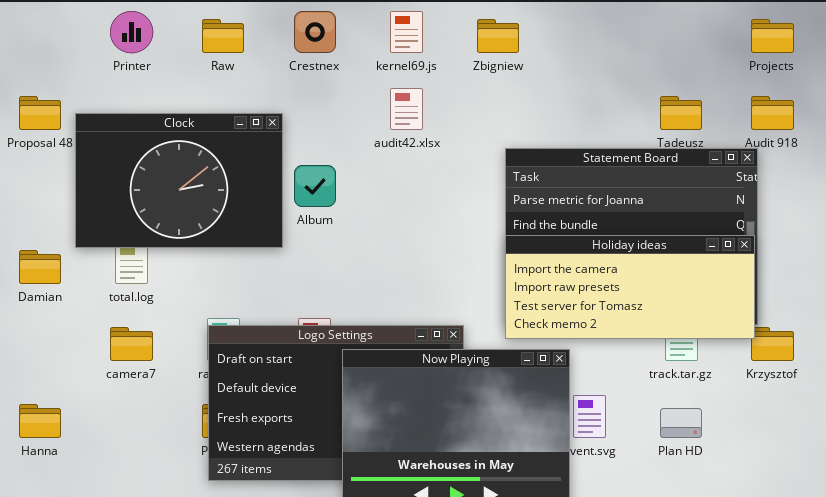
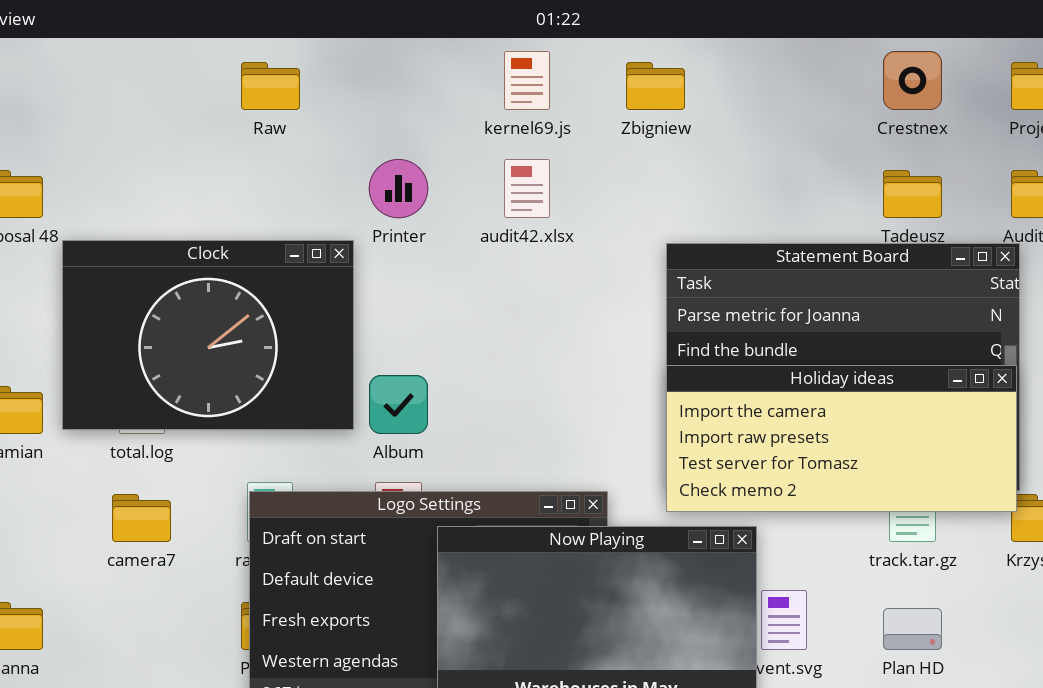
Printer: [110,11,153,53] -> [369,159,428,218], moved
Crestnex: [294,11,336,53] -> [883,51,942,110], moved
Clock: [75,113,283,248] -> [62,240,354,430], moved
Album: [294,165,336,207] -> [369,375,428,434], moved

